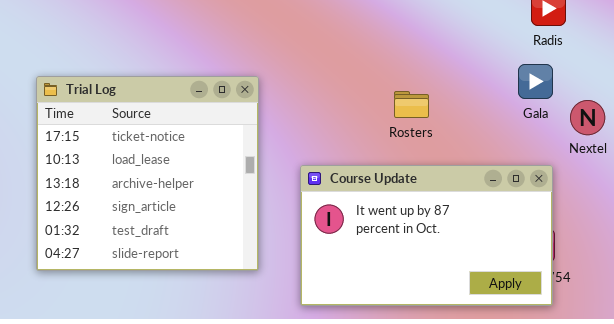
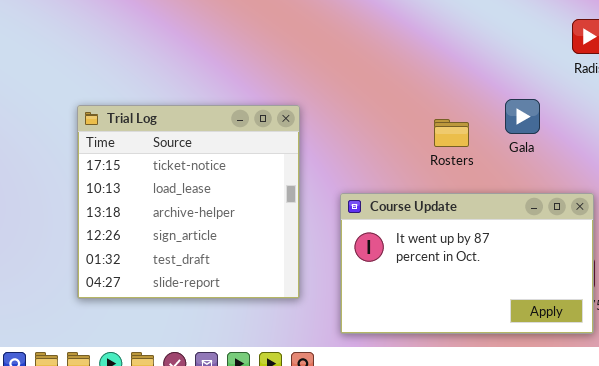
Gala: [518,64,553,99] -> [505,99,540,134], moved

